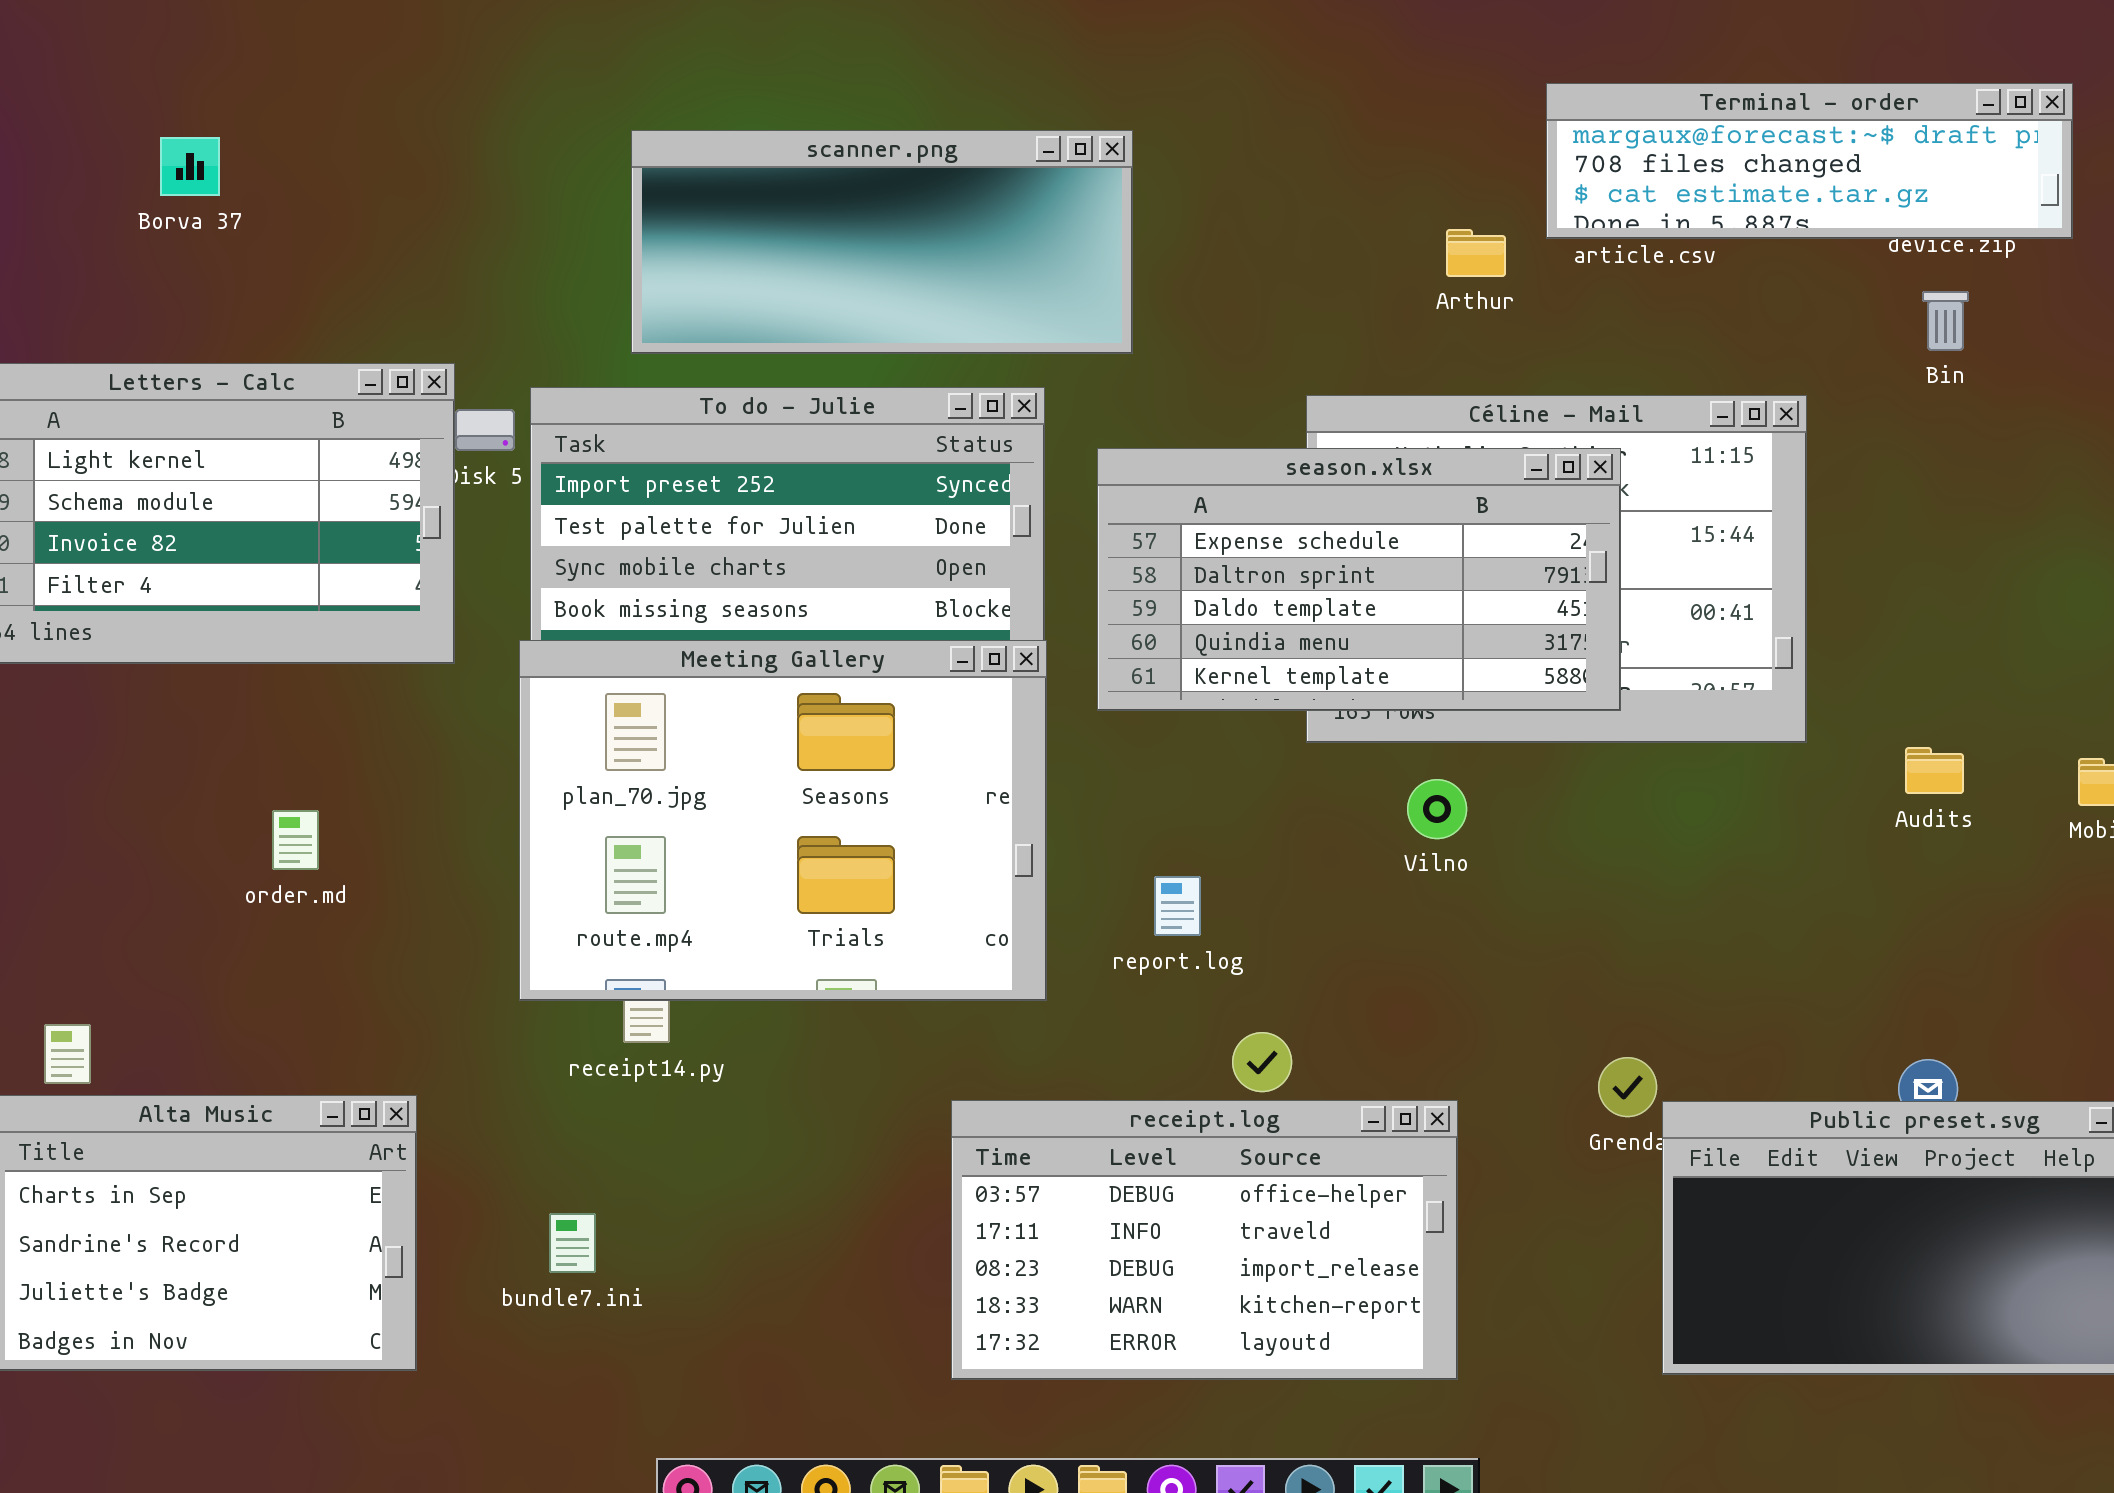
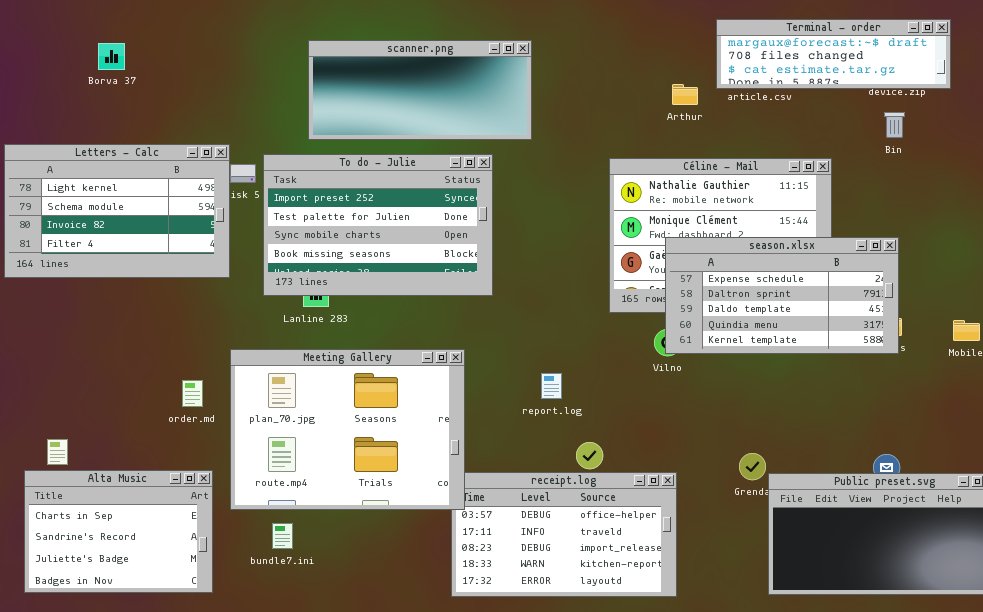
season.xlsx: [1097,448,1621,711] -> [665,237,899,354], moved
Meeting Gallery: [519,640,1047,1001] -> [230,349,465,510], moved
order.md: [272,810,319,870] -> [182,380,203,407], moved

